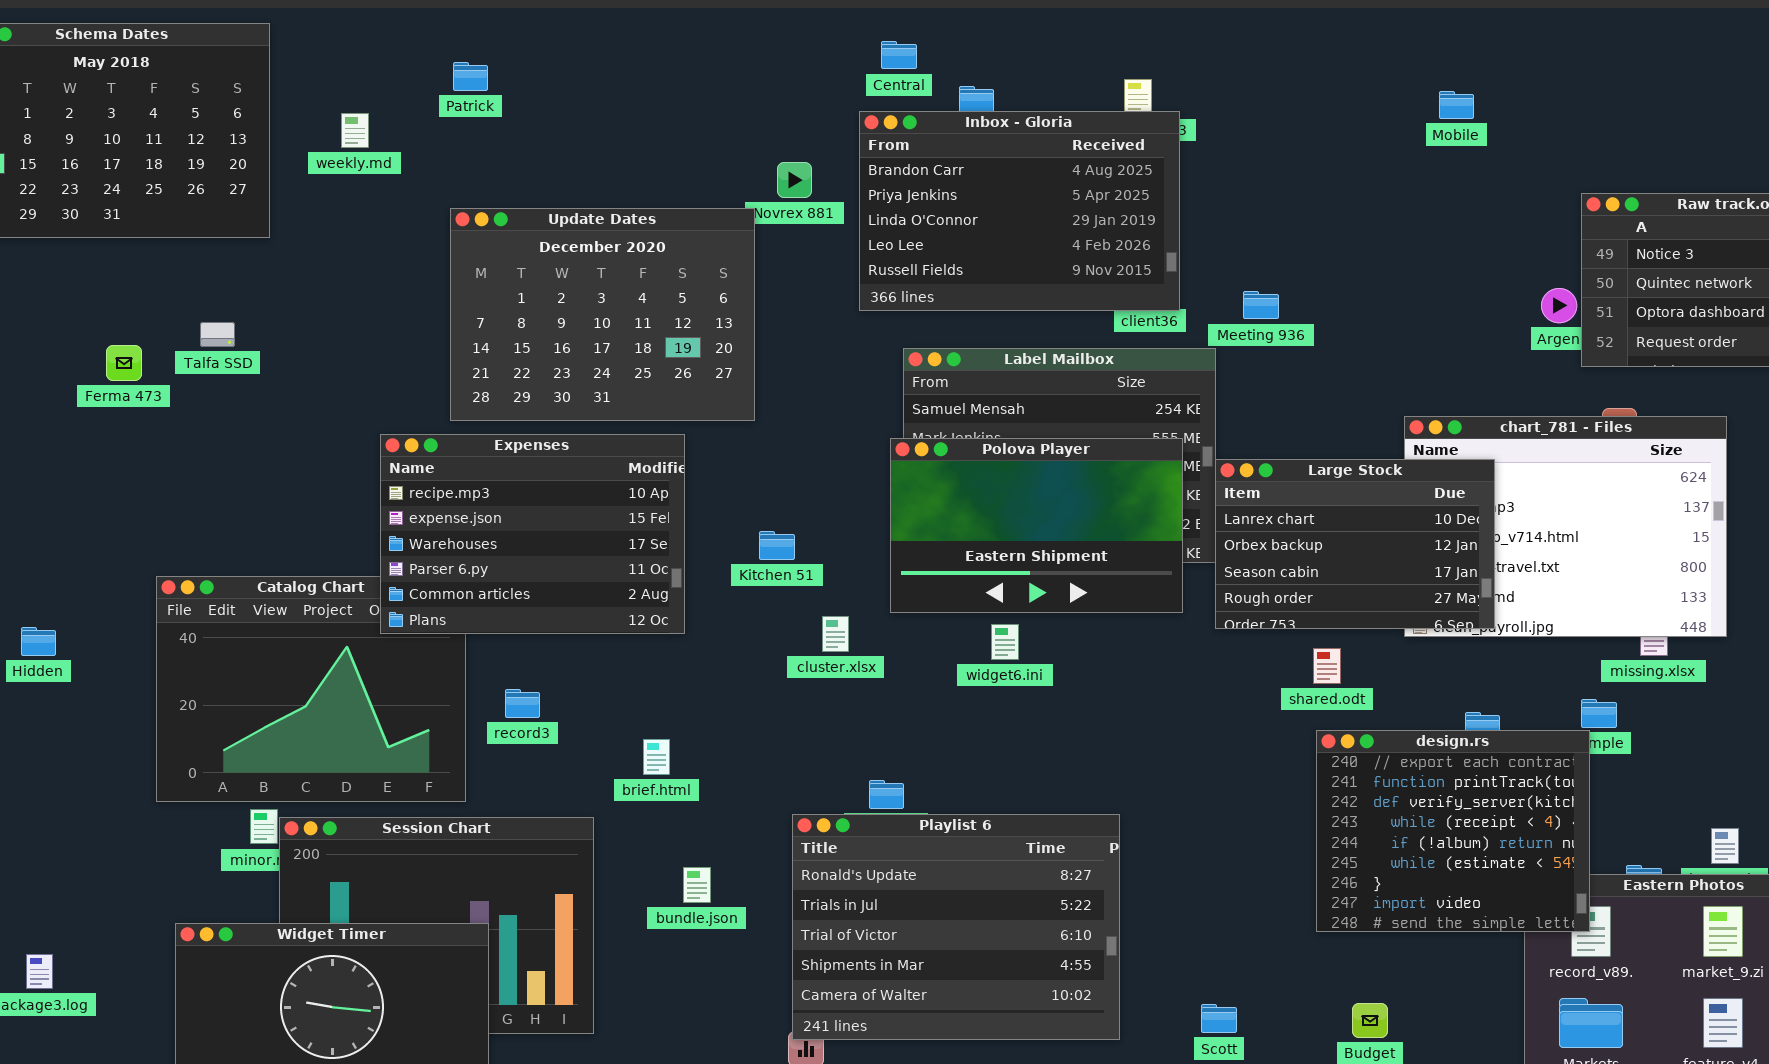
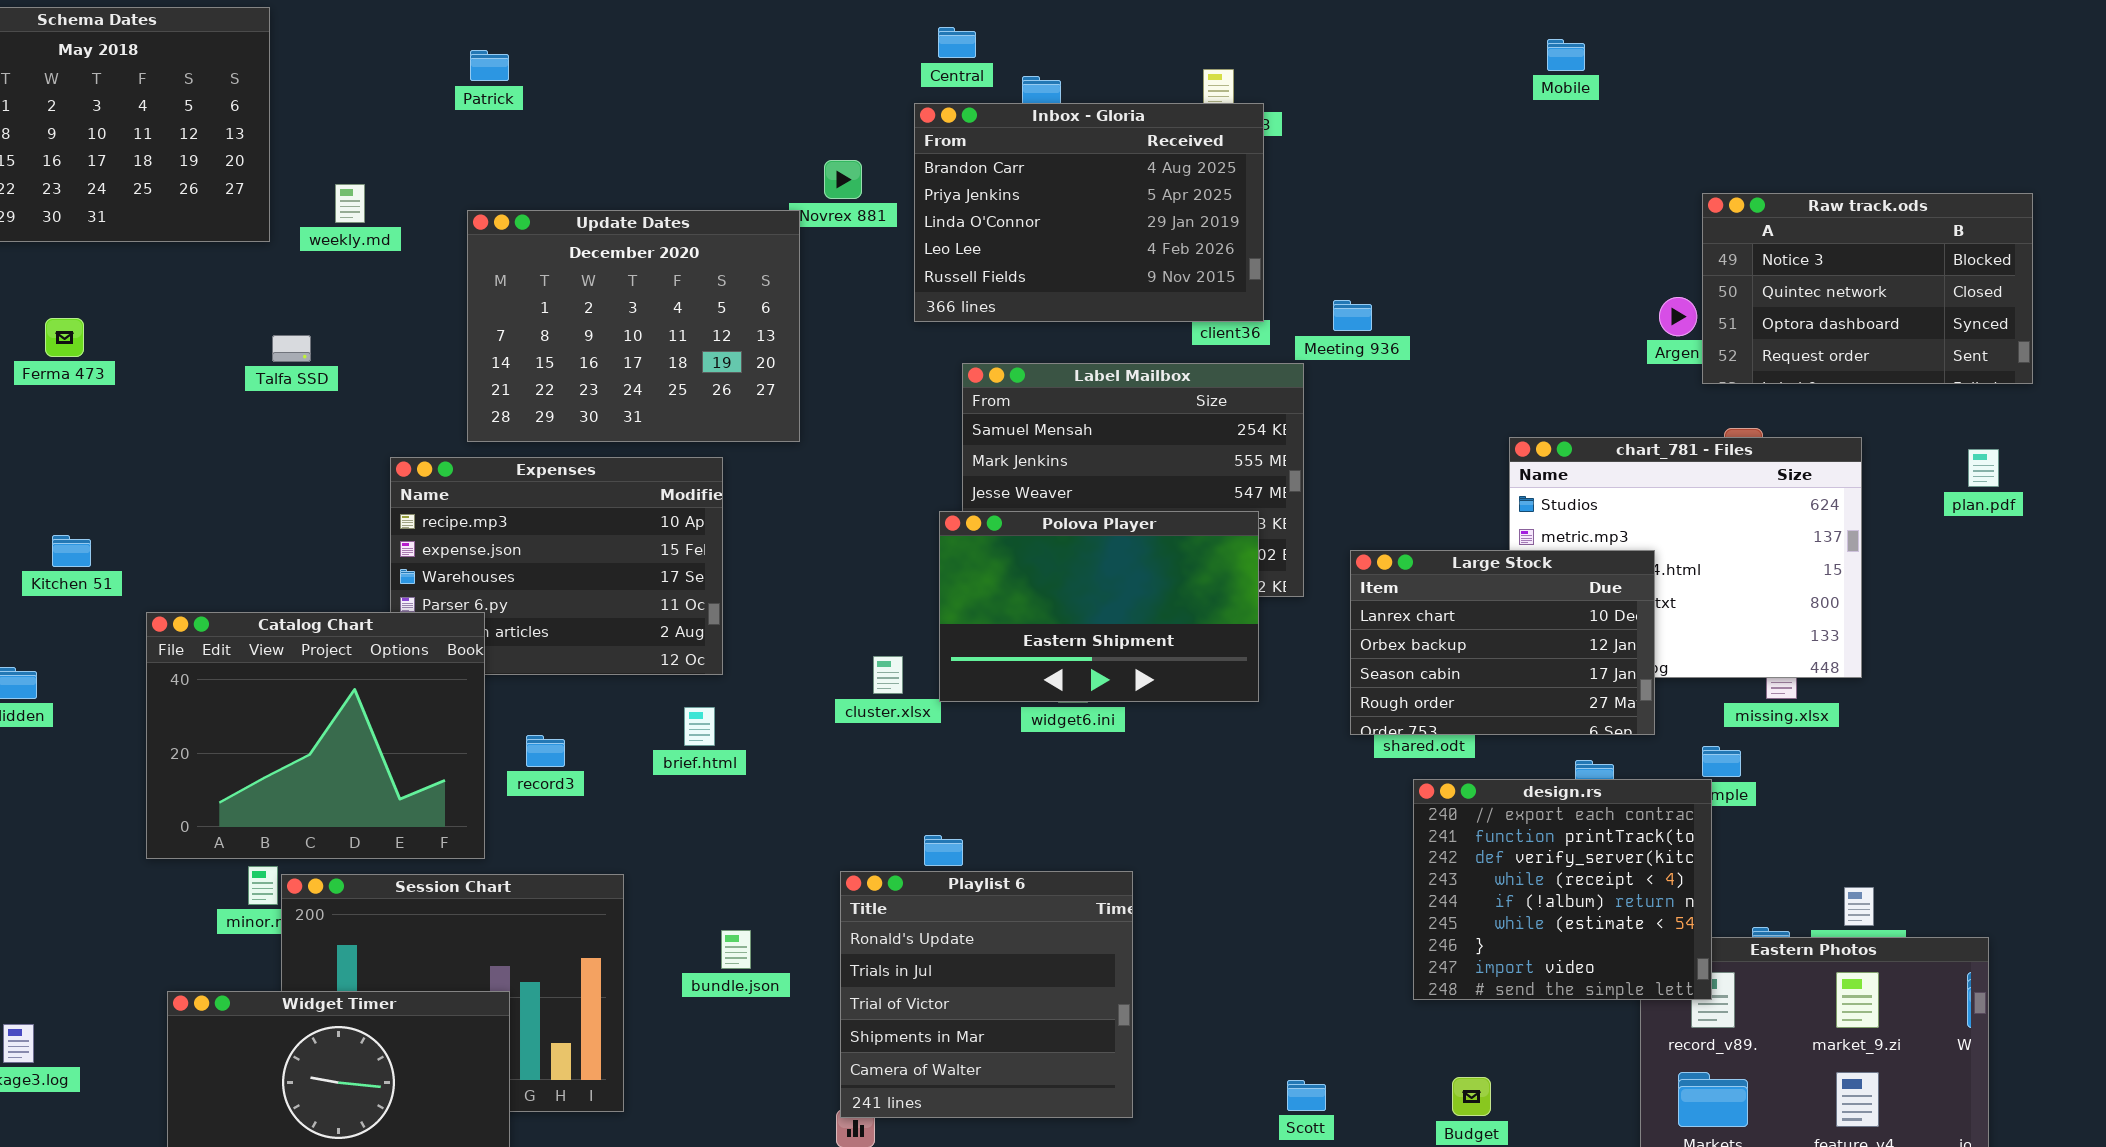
Mobile: [1439,91,1474,119] -> [1547,39,1585,71], moved
weekly.md: [341,113,369,148] -> [335,184,365,223], moved
Talfa SSD: [200,322,235,347] -> [272,335,311,362], moved
Ferma 473: [106,345,142,381] -> [45,318,84,357], moved
Polova Player: [890,438,1183,613] -> [939,511,1259,702], moved
Large Stock: [1215,459,1495,629] -> [1350,550,1655,735], moved
Kitchen 51: [759,531,795,560] -> [52,535,91,567], moved
Catalog Chart: [156,576,466,802] -> [146,612,485,859], raised
brief.html: [643,739,670,775] -> [684,707,715,746], moved
Playlist 6: [792,814,1120,1040] -> [840,871,1133,1118], resized

